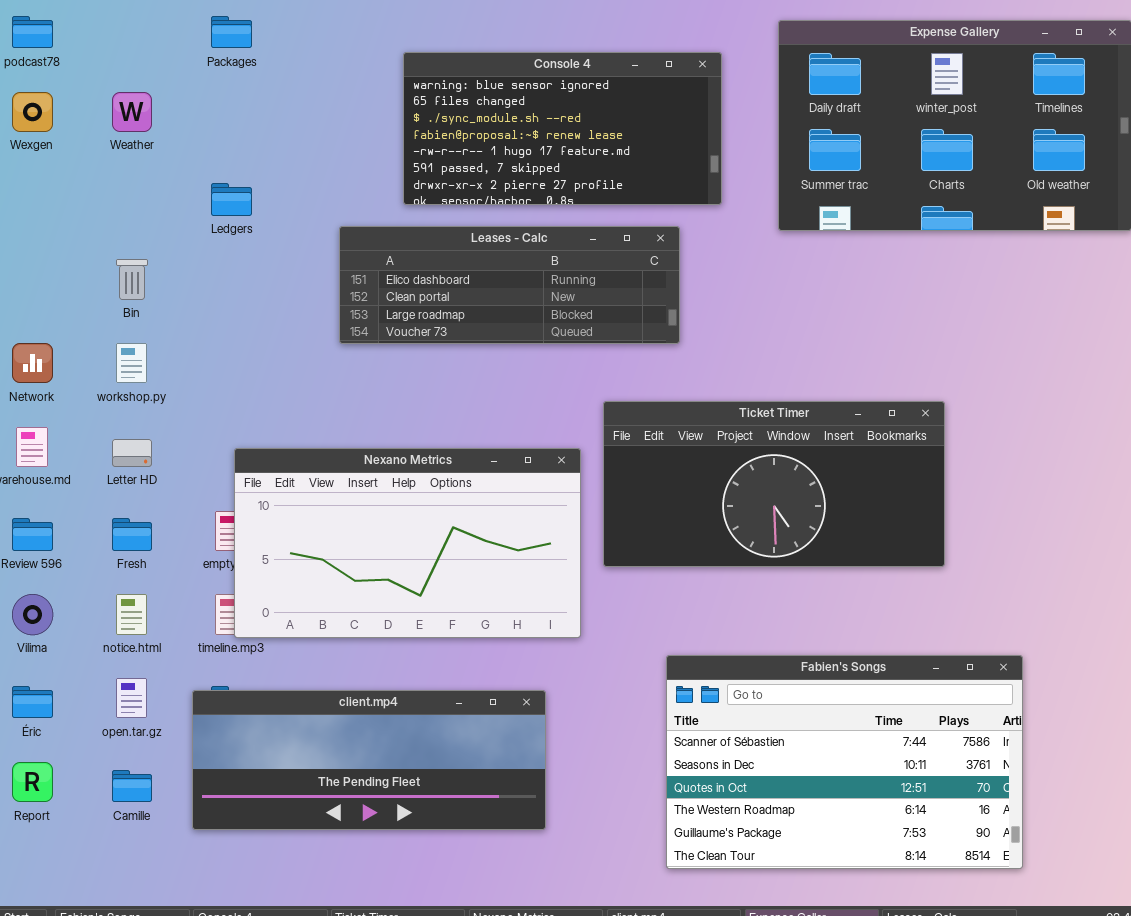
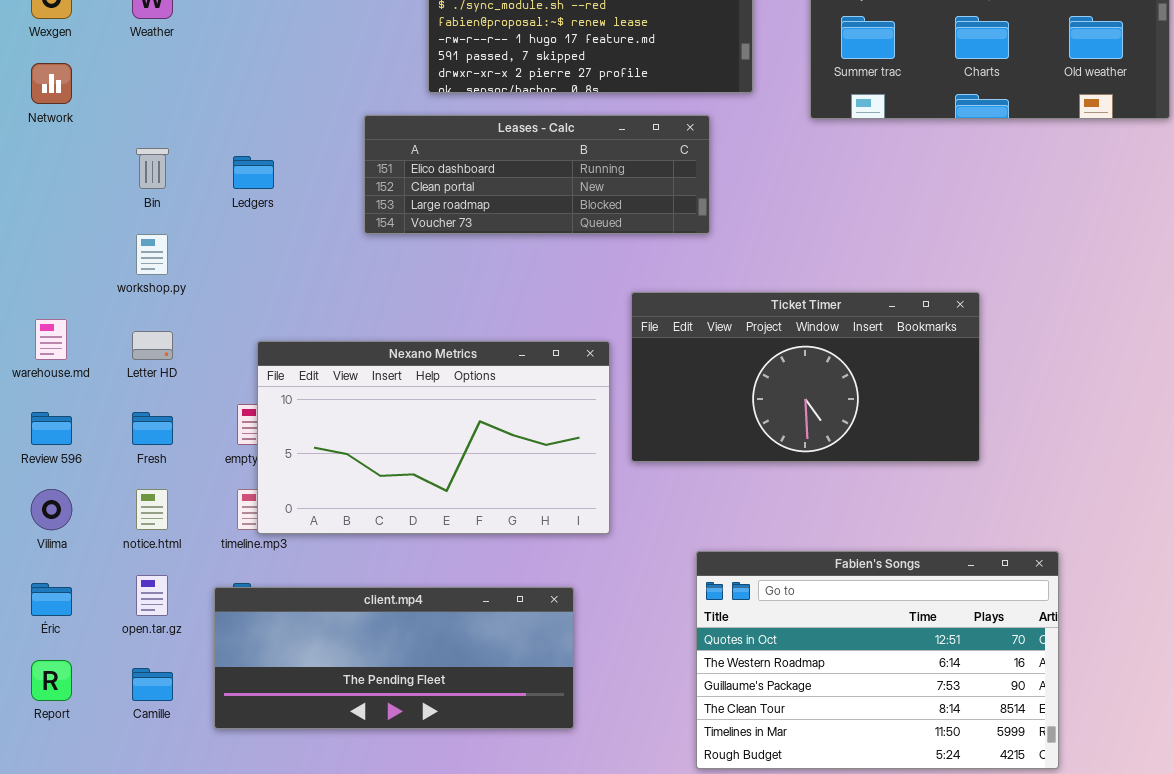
Ledgers: [211,183,252,216] -> [233,156,274,189], moved
Network: [12,343,53,383] -> [31,63,72,104], moved
Fabien's Songs: [666,655,1023,869] -> [696,551,1059,769], scrolled down 2 rows

